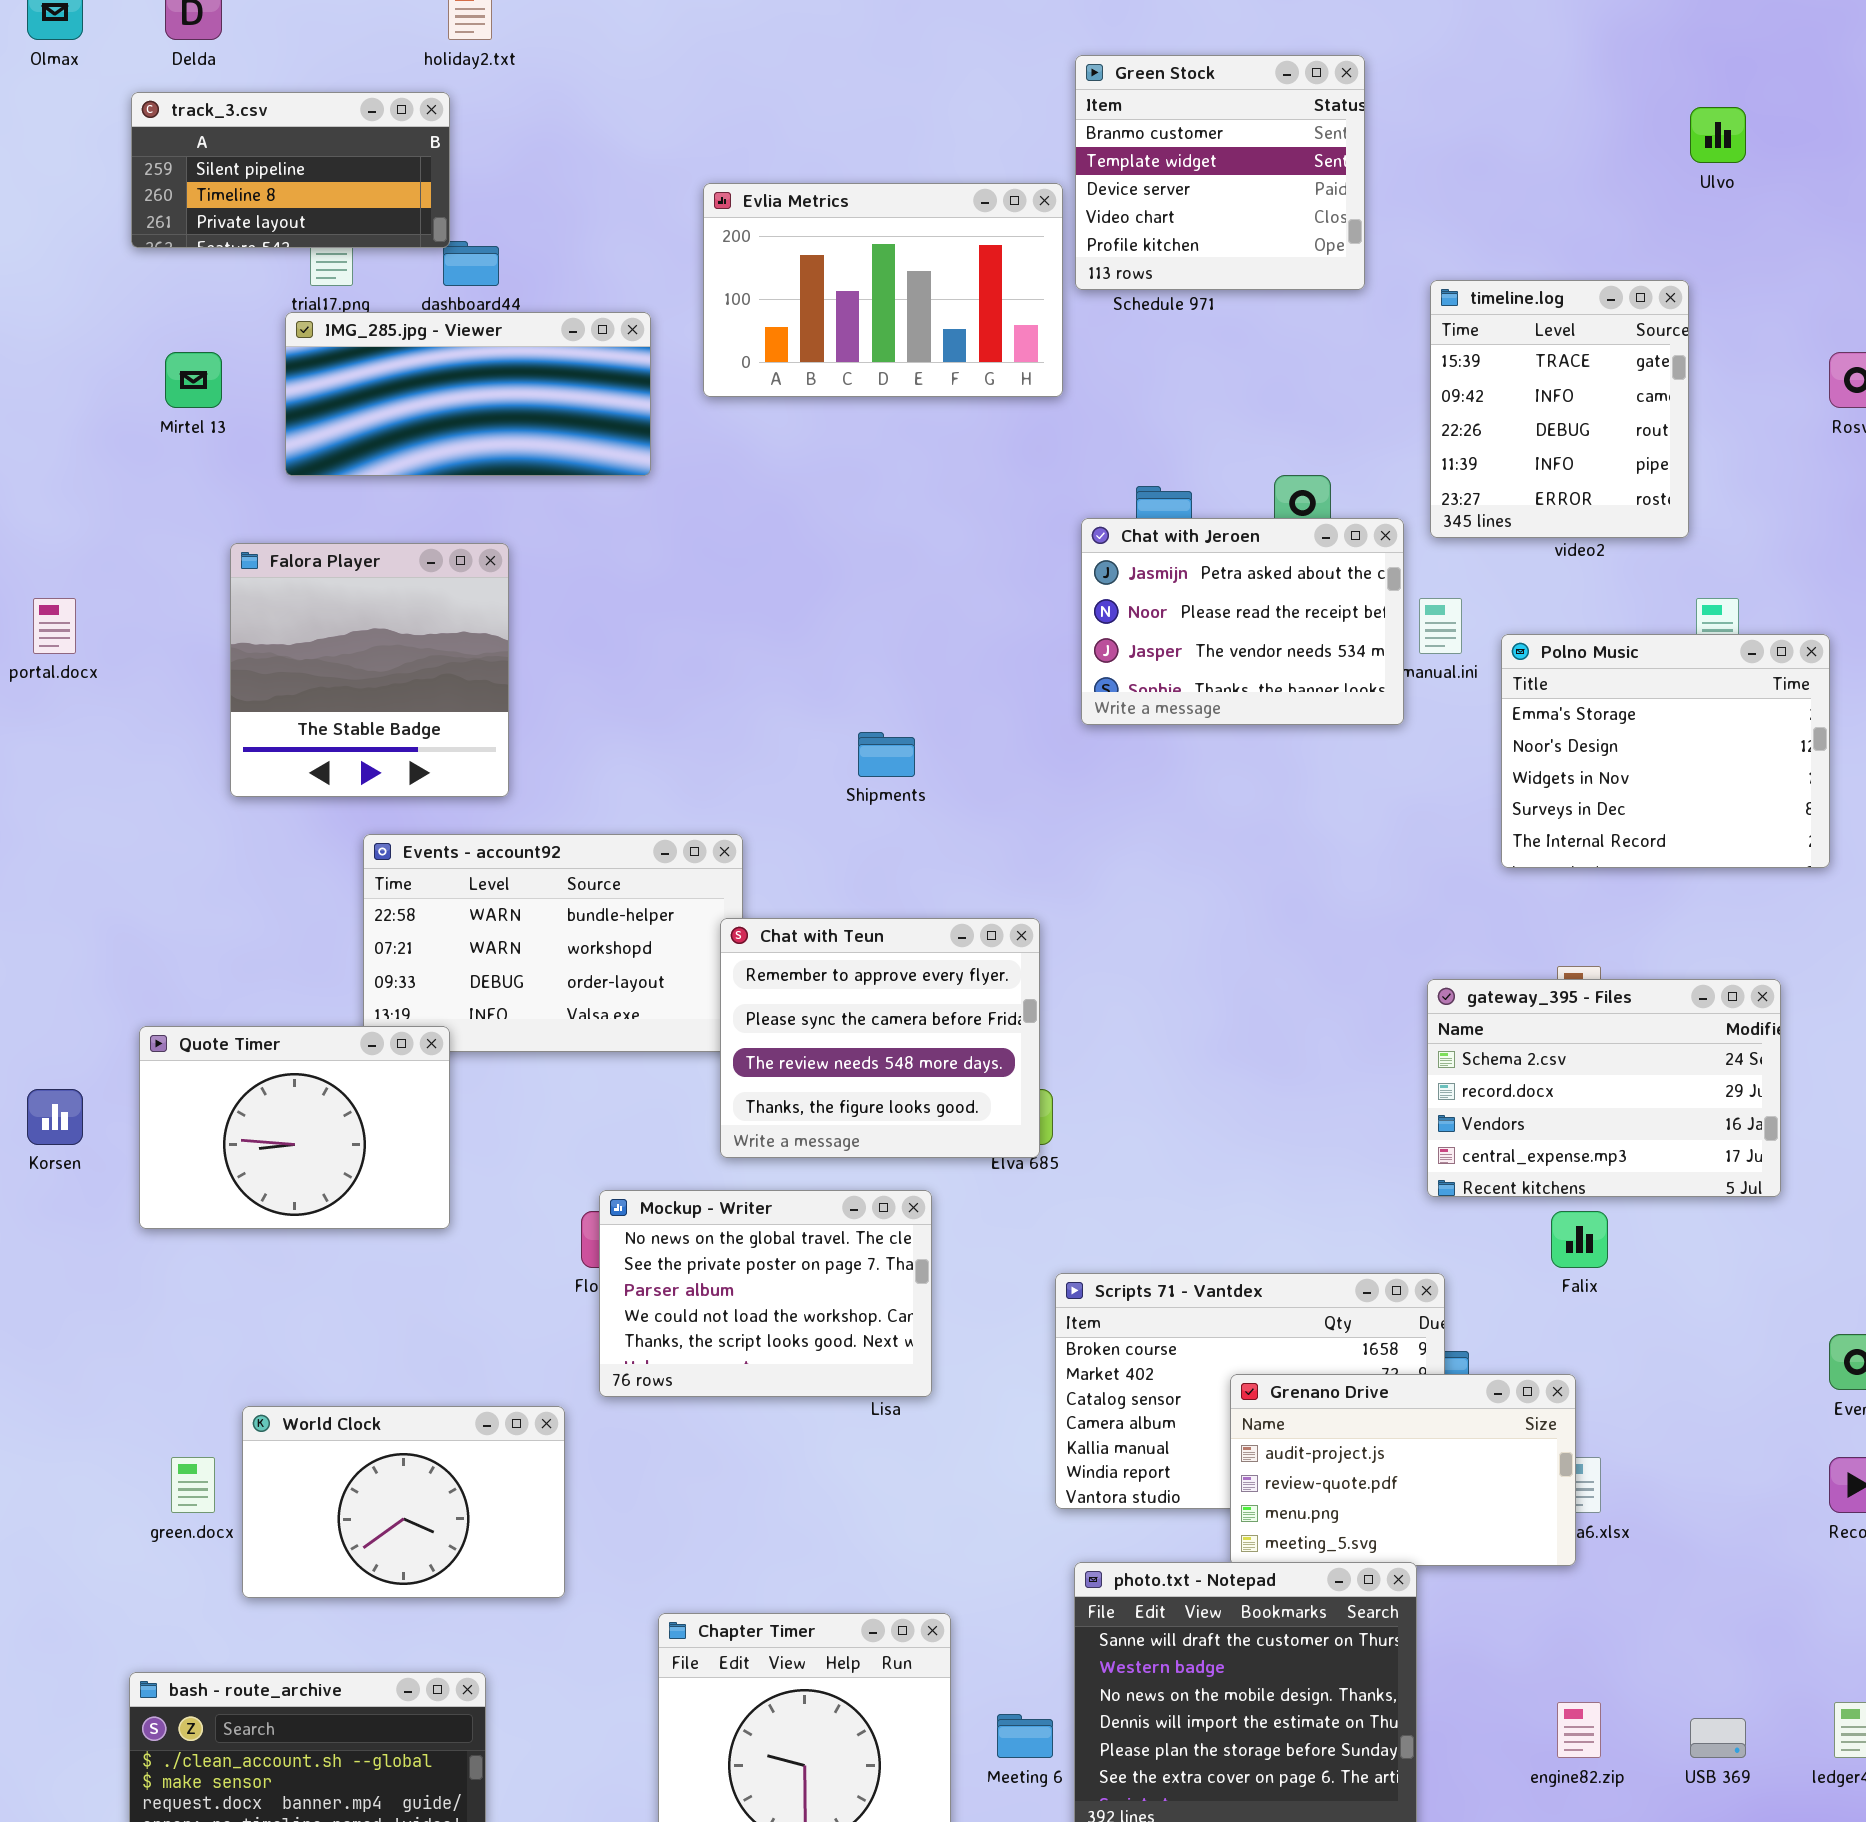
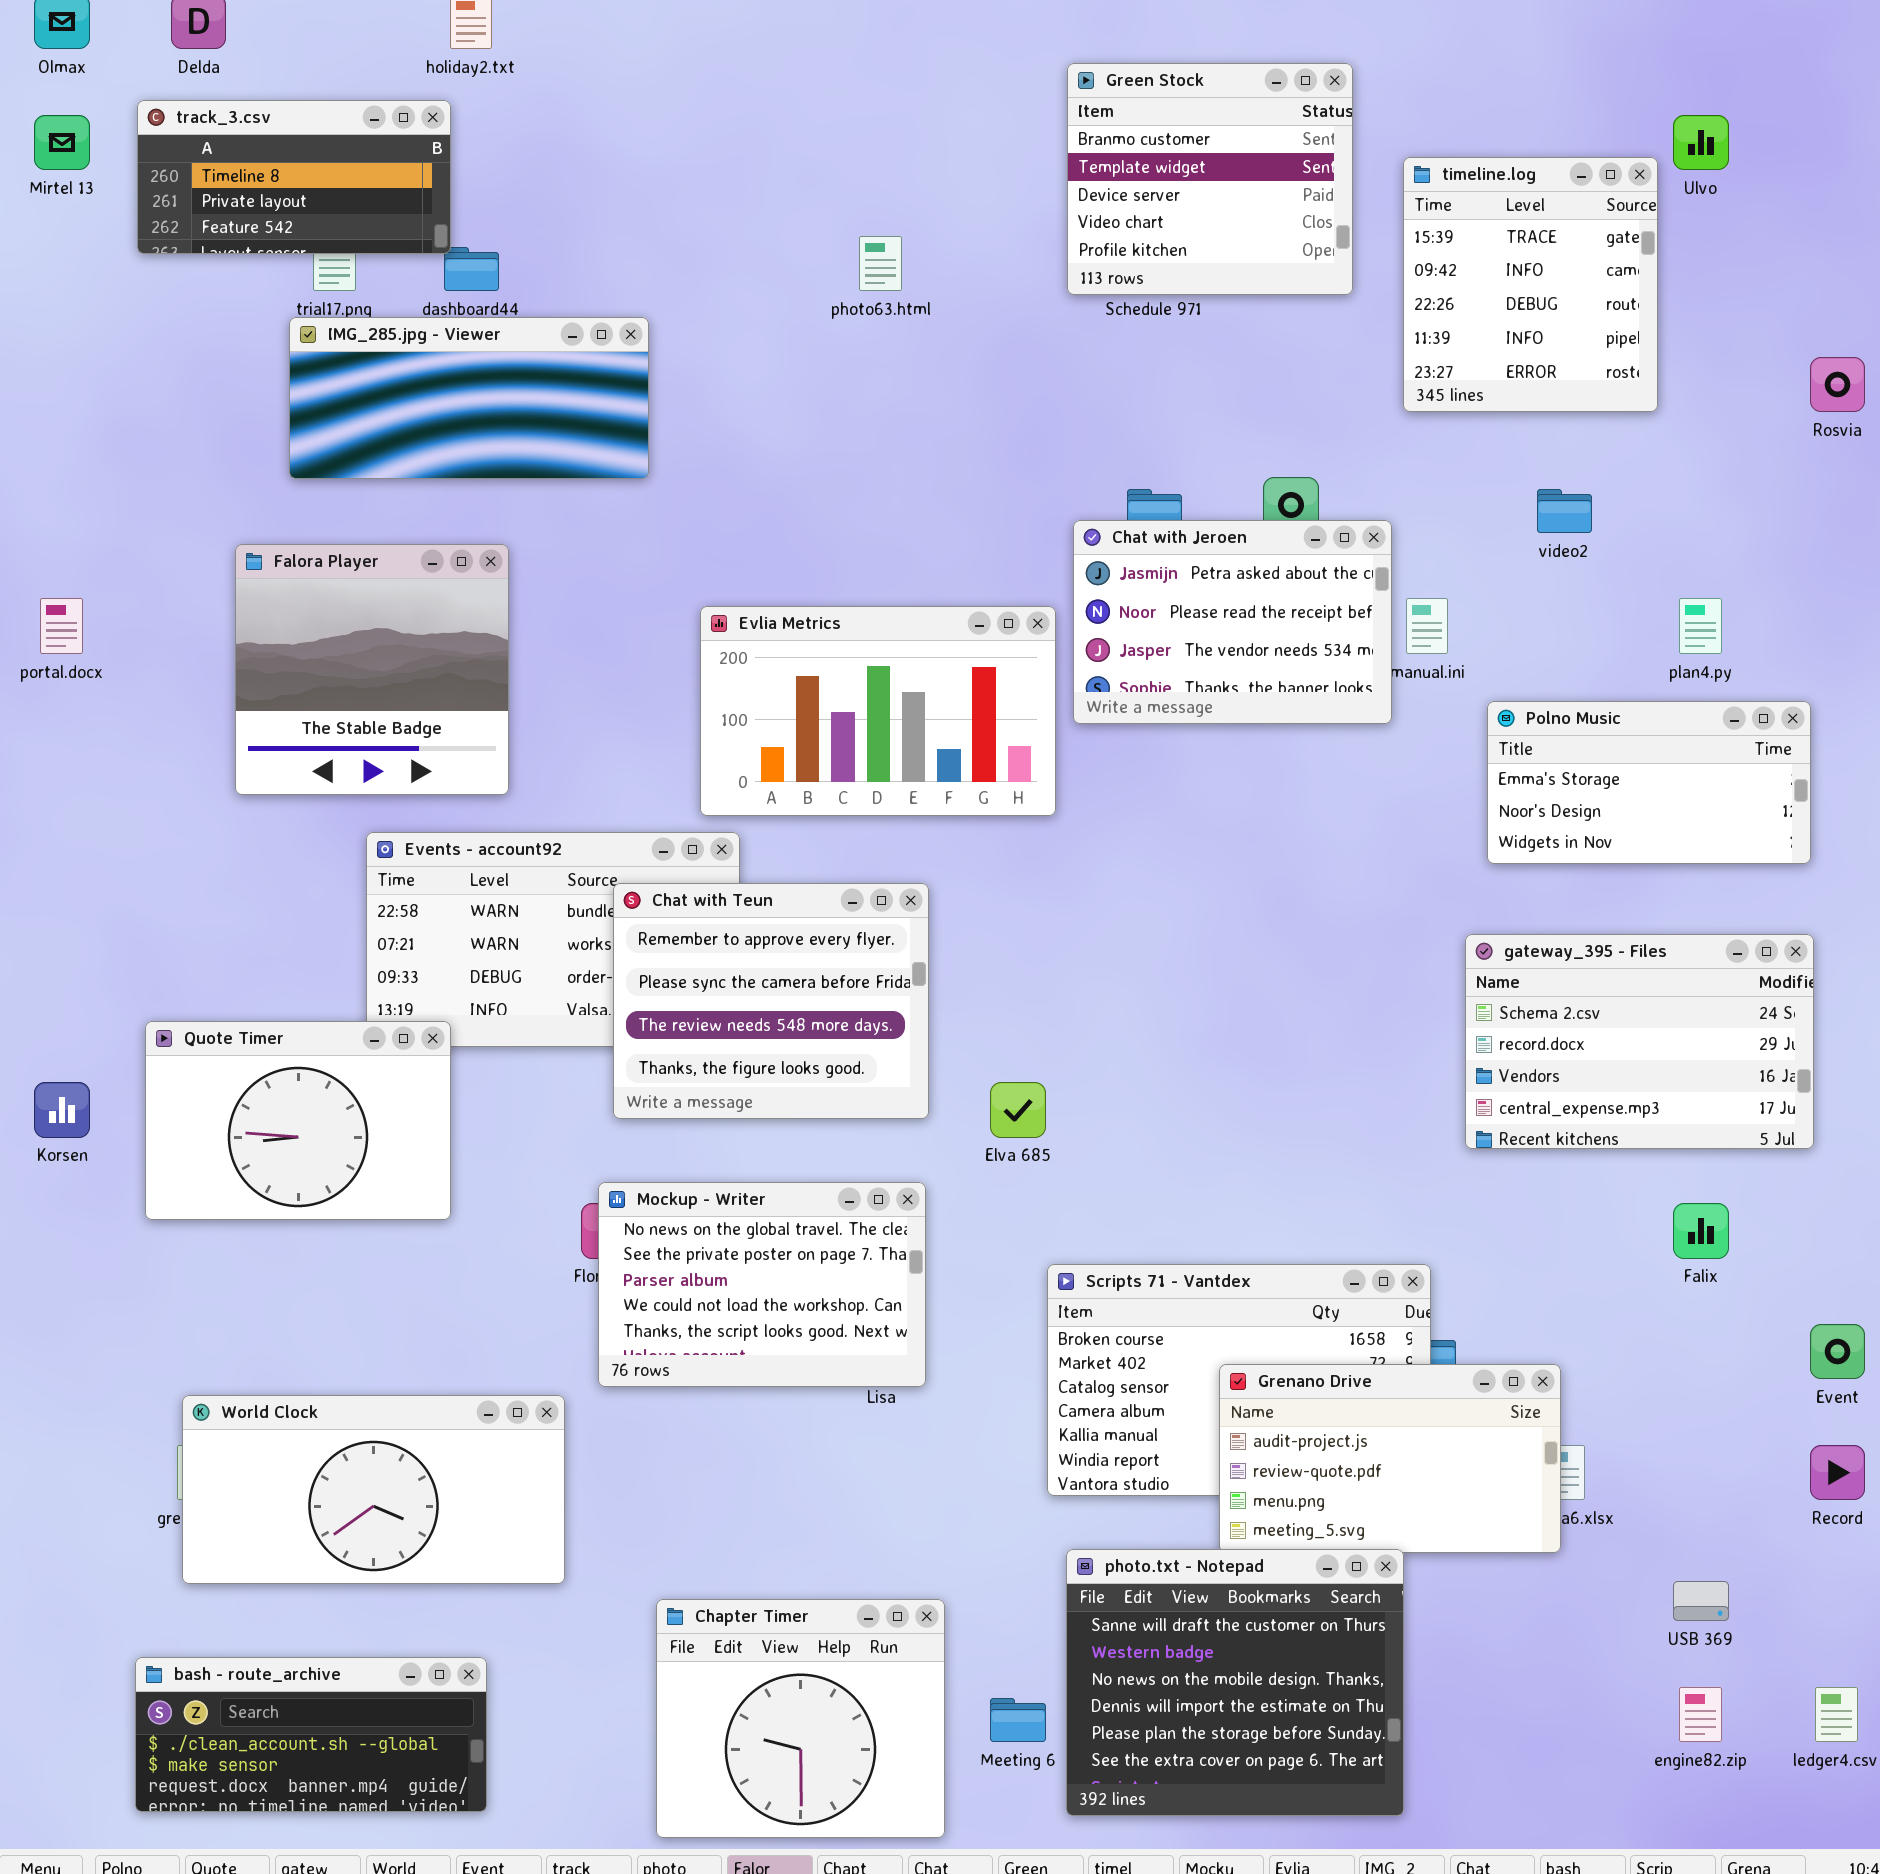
track_3.csv: [131,92,450,248] -> [137,100,451,254], scrolled down 1 row
Evlia Metrics: [703,183,1063,397] -> [700,606,1056,816], moved
timeline.log: [1430,280,1689,538] -> [1403,157,1658,412], moved
Mirtel 13: [165,352,222,408] -> [34,115,90,170], moved
Polno Music: [1501,634,1830,868] -> [1487,701,1811,864], resized
Chat with Teun: [720,918,1040,1158] -> [613,883,929,1119], moved
gateway_395 - Files: [1427,979,1781,1197] -> [1465,934,1814,1149], moved
Falix: [1551,1211,1608,1268] -> [1673,1203,1729,1259], moved
World Clock: [242,1406,565,1598] -> [182,1395,565,1584], resized
engine82.zip: [1557,1702,1601,1758] -> [1679,1687,1722,1742], moved
USB 369: [1690,1718,1746,1758] -> [1673,1581,1729,1621], moved

